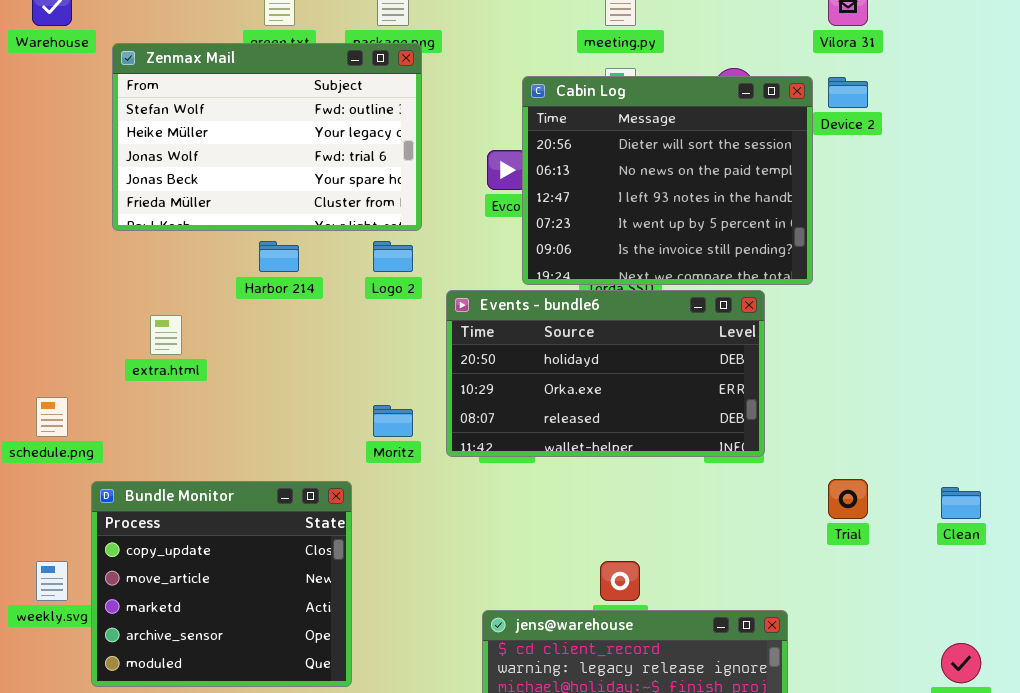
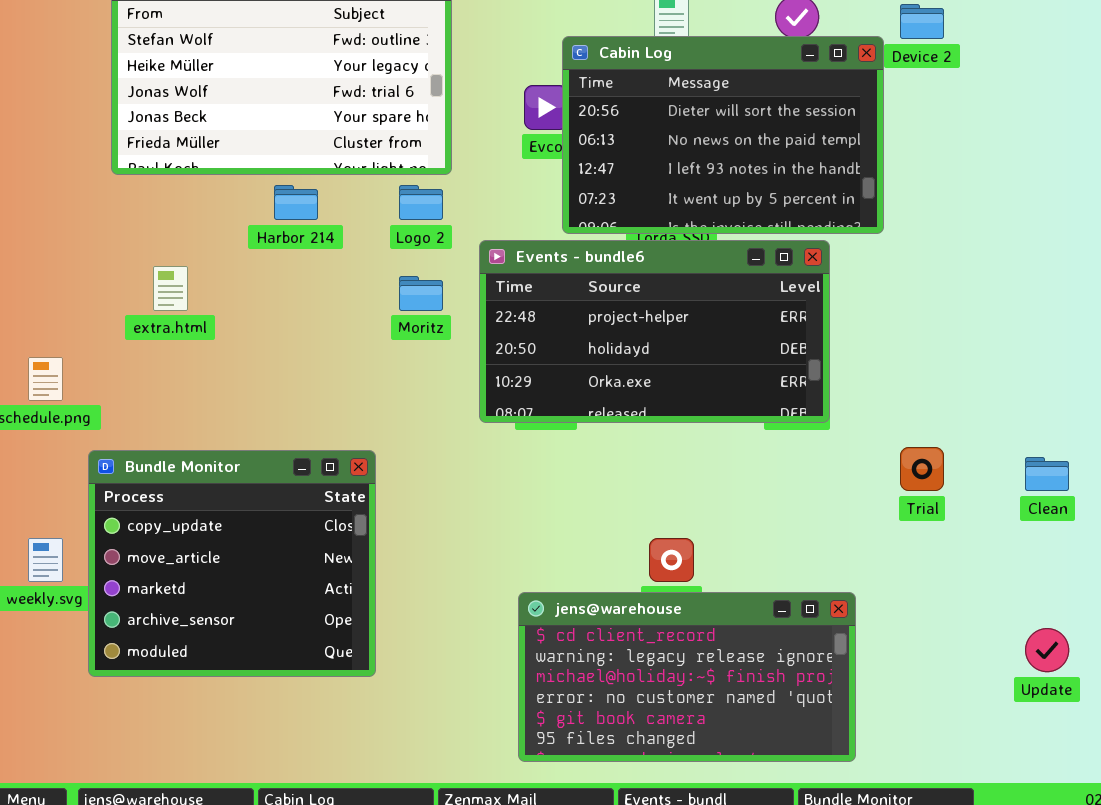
Cabin Log: [522,76,813,285] -> [562,36,884,234], resized
Events - bundle6: [446,290,765,457] -> [479,240,830,423], scrolled up 1 row
Moritz: [373,405,413,437] -> [399,276,443,311], moved

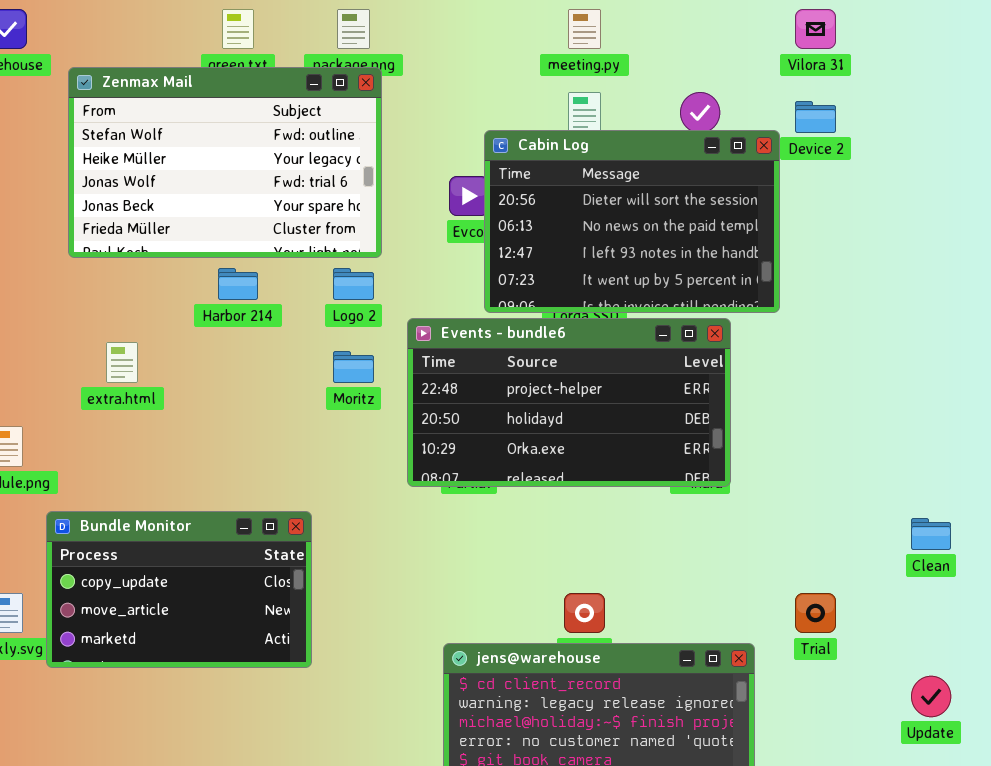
Trial: [900,447,944,491] -> [795,593,836,633], moved
Bundle Monitor: [88,450,376,677] -> [46,511,312,668], resized

